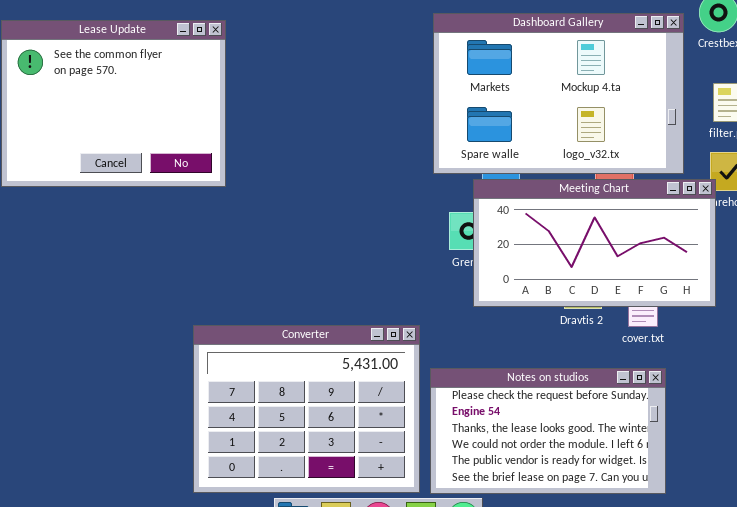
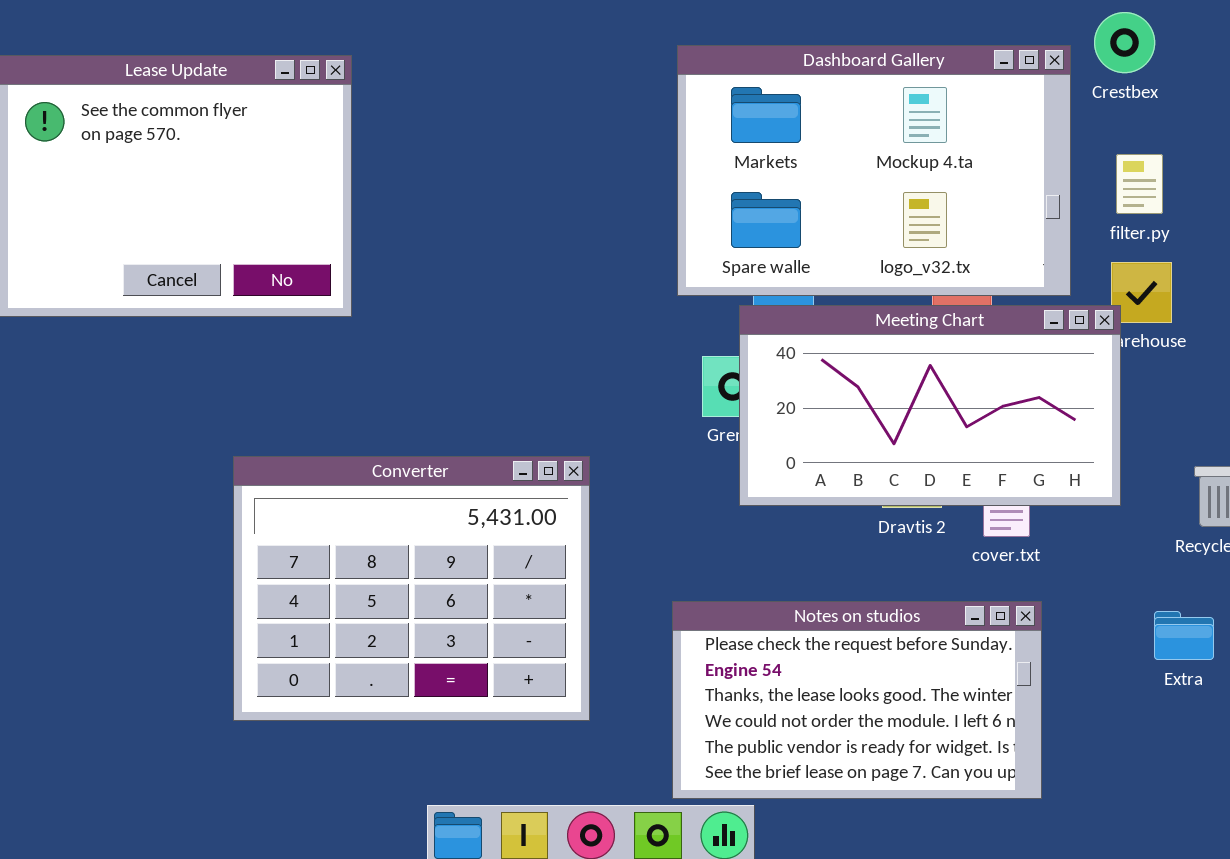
Converter: [193,325,420,493] -> [233,456,590,721], moved

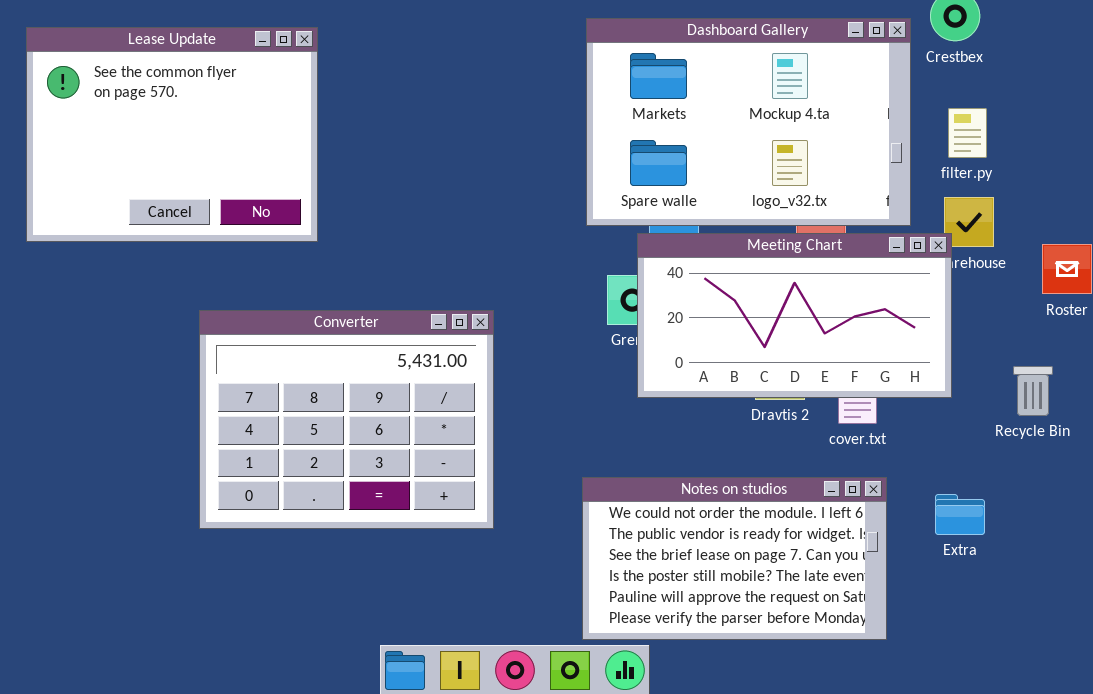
Converter: [233,456,590,721] -> [199,310,494,529], moved
Notes on studios: [672,601,1042,799] -> [582,477,887,640], scrolled down 3 rows
Extra: [1154,611,1214,660] -> [935,494,985,535], moved

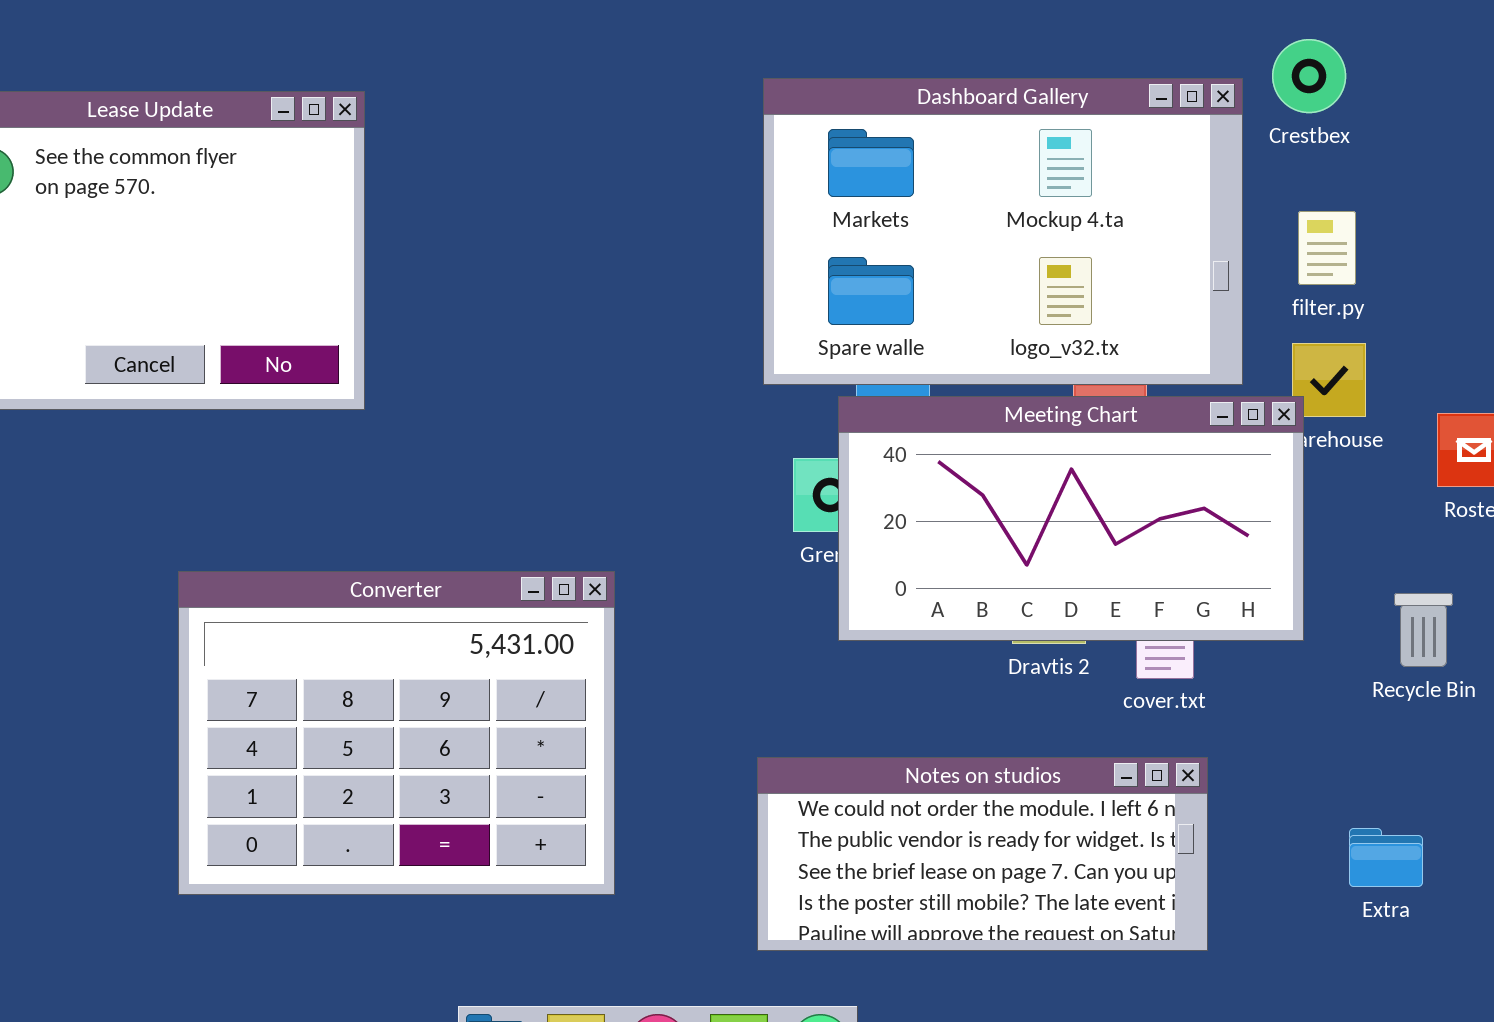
Converter: [199,310,494,529] -> [178,571,615,895], moved
Notes on studios: [582,477,887,640] -> [757,757,1208,951], resized
Extra: [935,494,985,535] -> [1349,828,1423,887], moved

